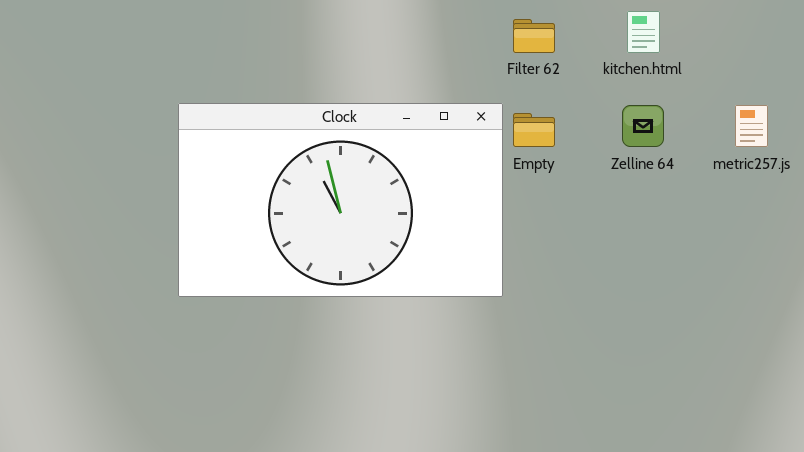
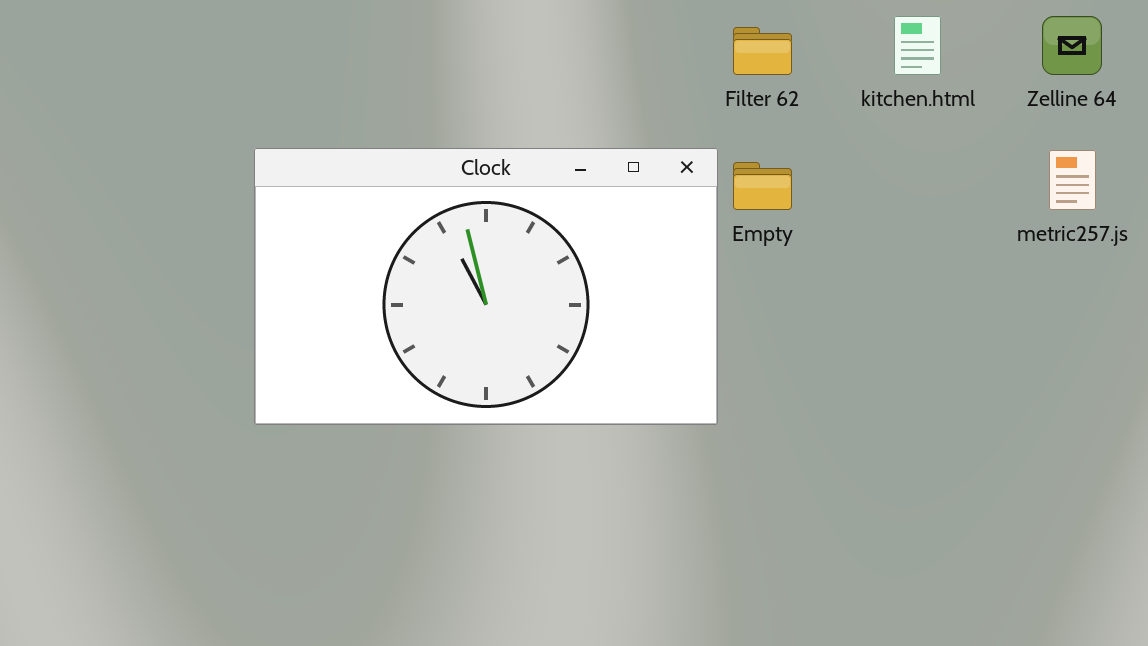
Zelline 64: [622,105,664,147] -> [1042,16,1102,75], moved

